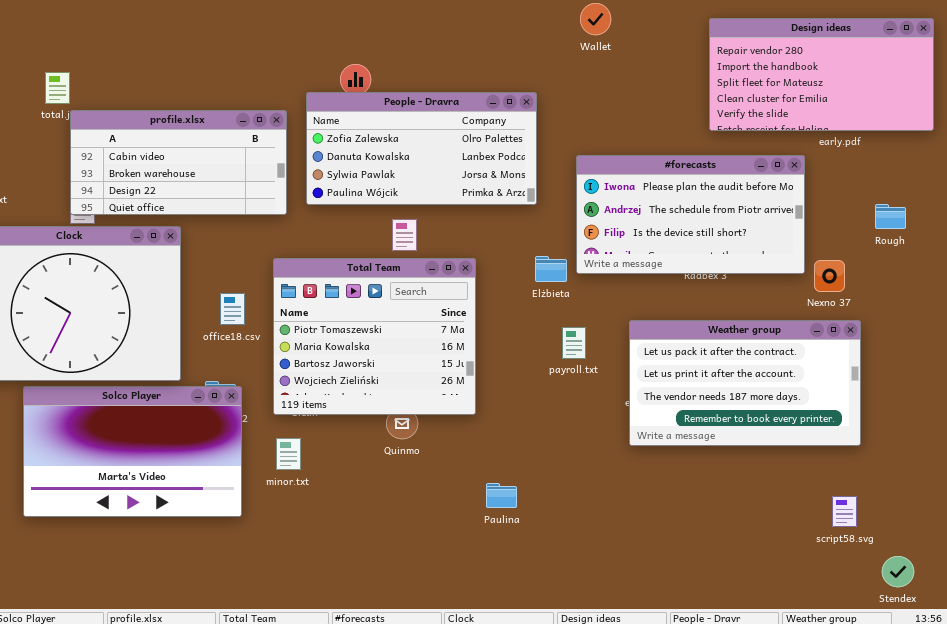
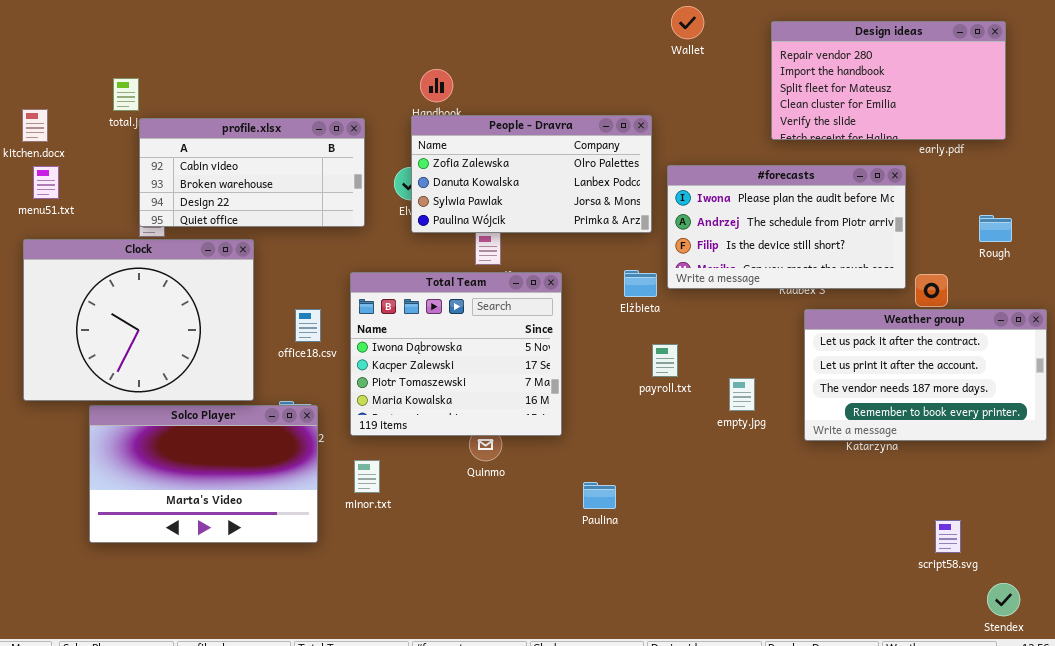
Design ideas: [709,18,934,131] -> [771,21,1006,140], moved
People - Dravra: [306,92,537,205] -> [411,115,652,233], moved
Total Team: [273,258,476,415] -> [350,272,562,436], scrolled up 2 rows
Weather group: [629,320,861,446] -> [804,309,1047,441], moved
Paulina: [486,483,517,508] -> [583,482,616,509], moved

